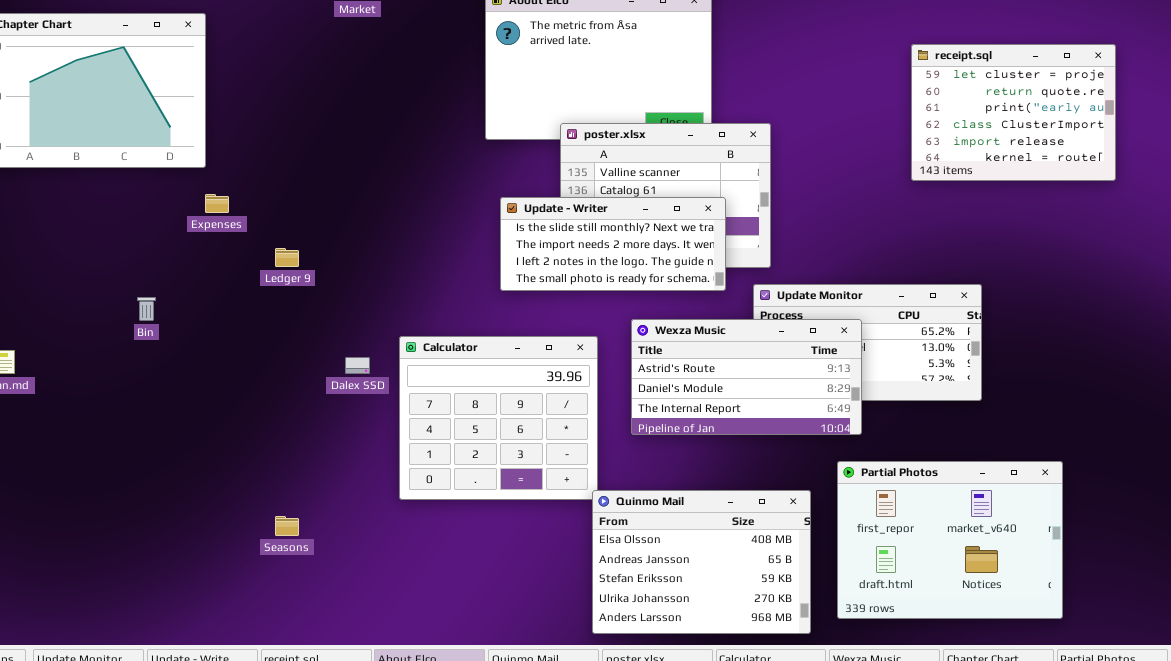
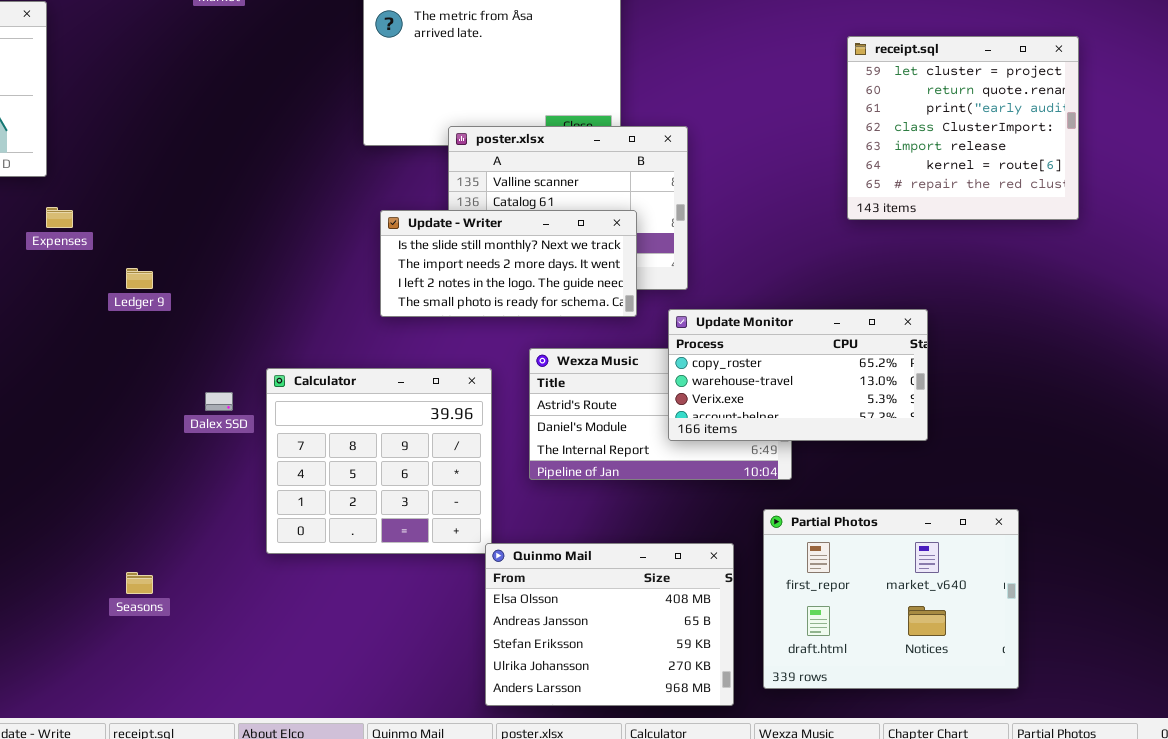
receipt.sql: [911,44,1116,181] -> [847,36,1079,220], resized
Update Monitor: [753,284,982,401] -> [668,309,928,441], raised

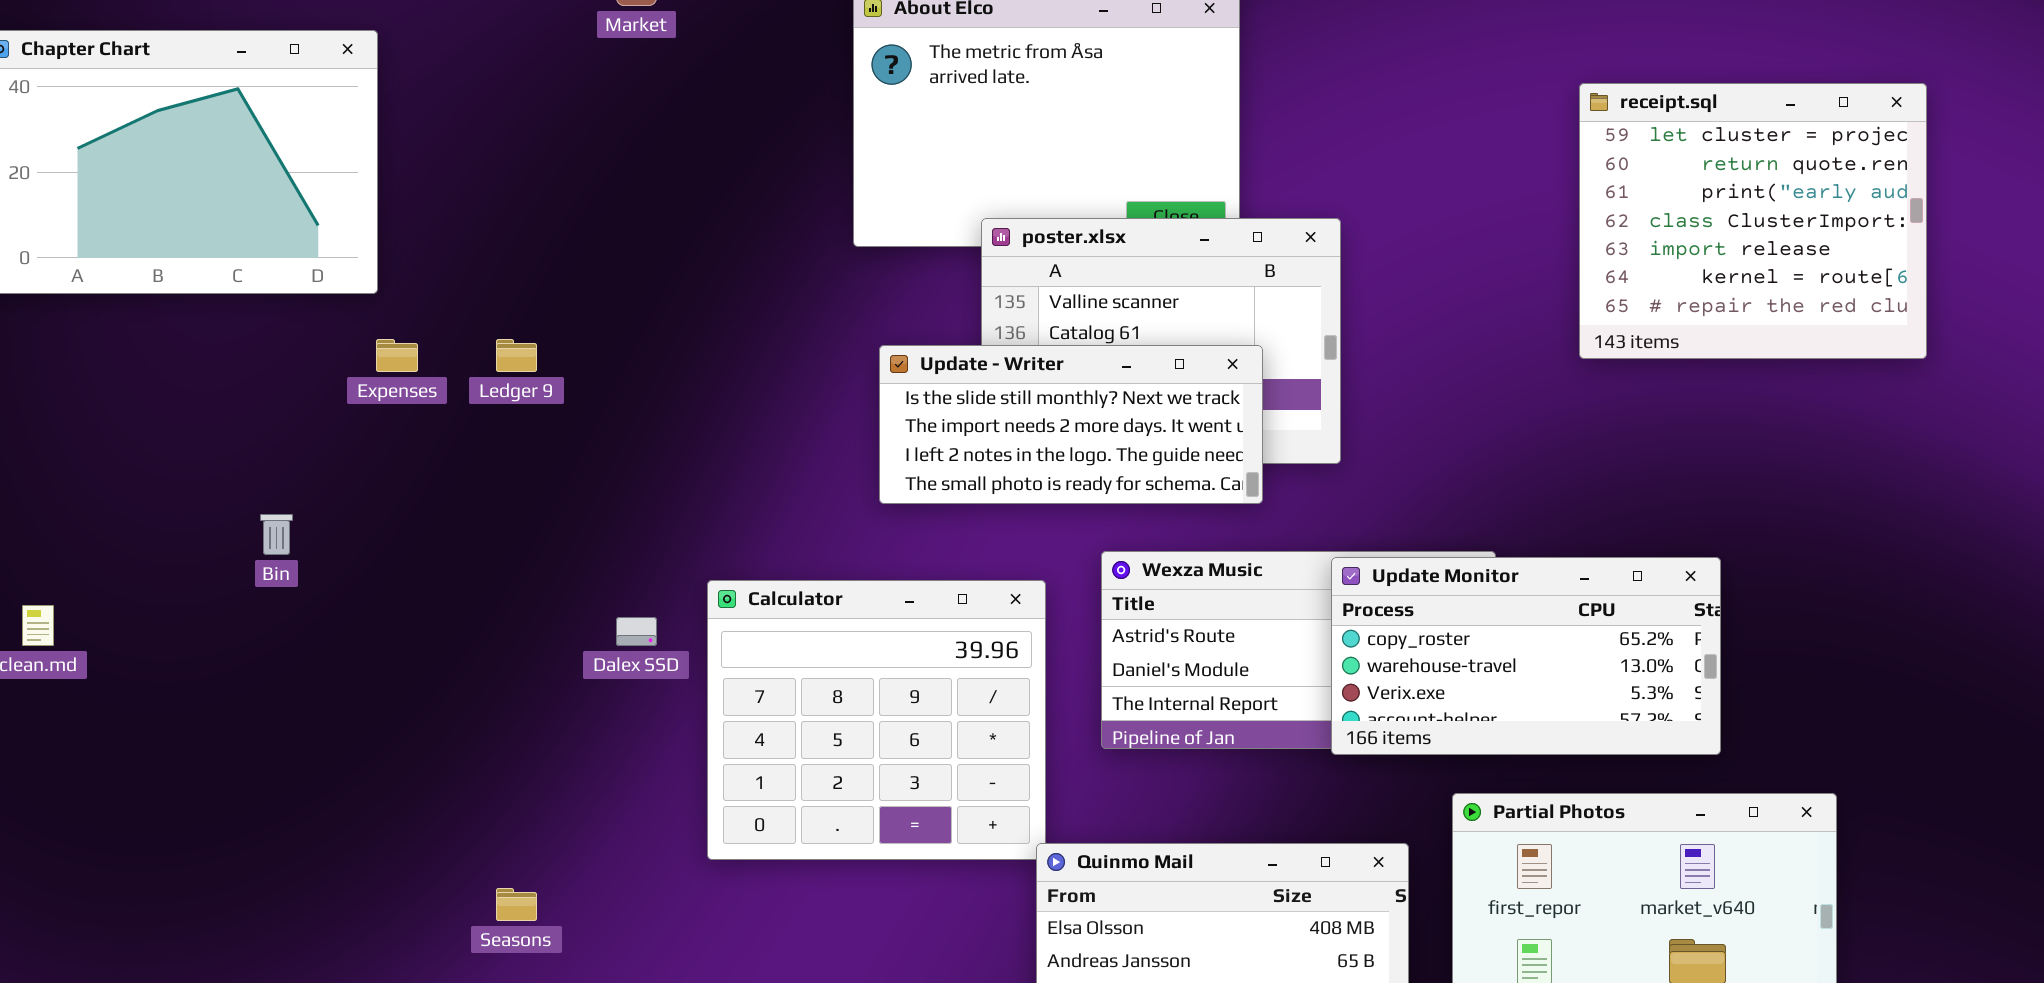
Ledger 9: [126,268,153,289] -> [496,339,537,372], moved
Update Monitor: [668,309,928,441] -> [1331,557,1721,755], moved

